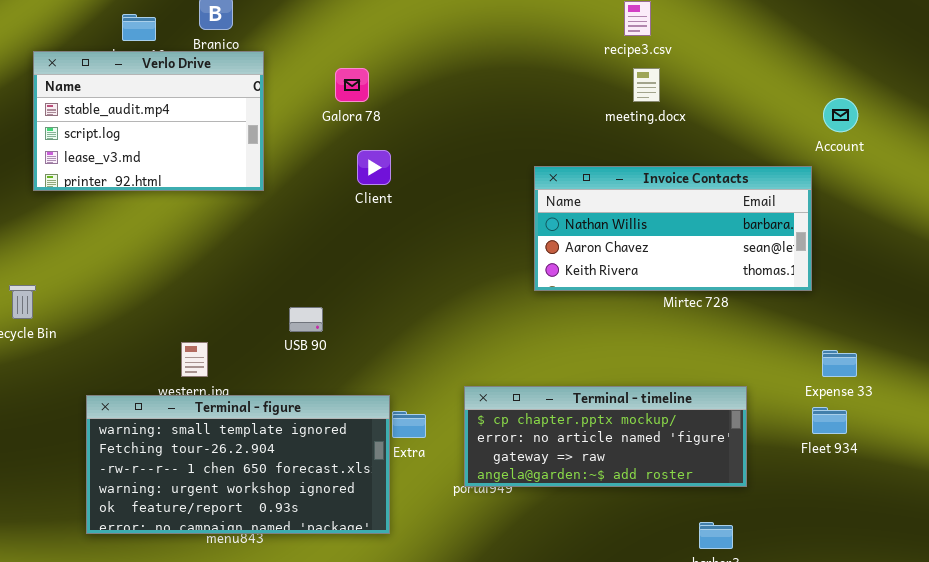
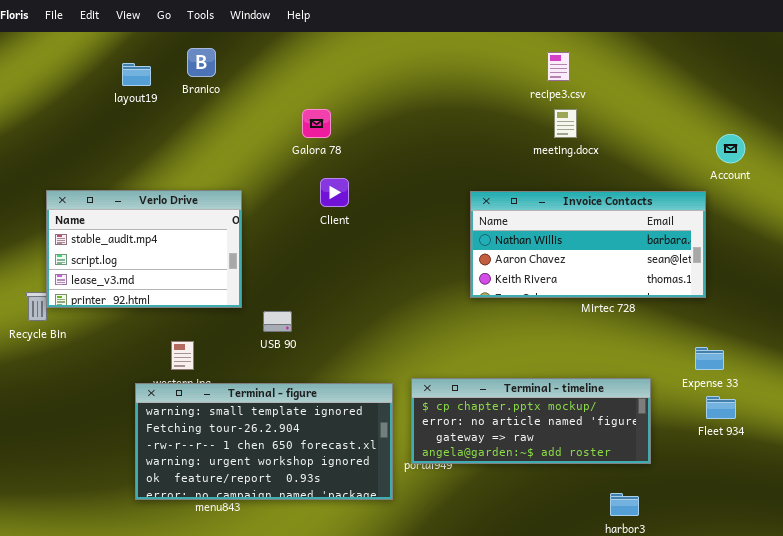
Verlo Drive: [33,51,264,191] -> [46,190,242,308], moved
Expense 33: [822,350,857,377] -> [695,347,724,370], moved
Terminal - figure: [86,395,390,534] -> [135,383,393,500], moved

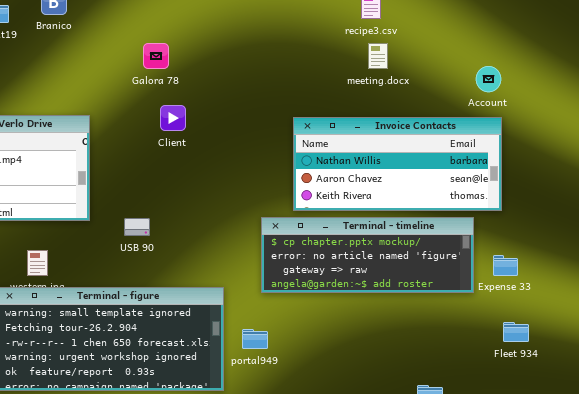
Account: [716,134,745,163] -> [476,66,501,92], moved
USB 90: [263,311,292,332] -> [124,218,150,236], moved
Terminal - timeline: [411,378,651,464] -> [261,217,474,293], moved
Fleet 934: [706,396,736,419] -> [503,322,529,342], moved

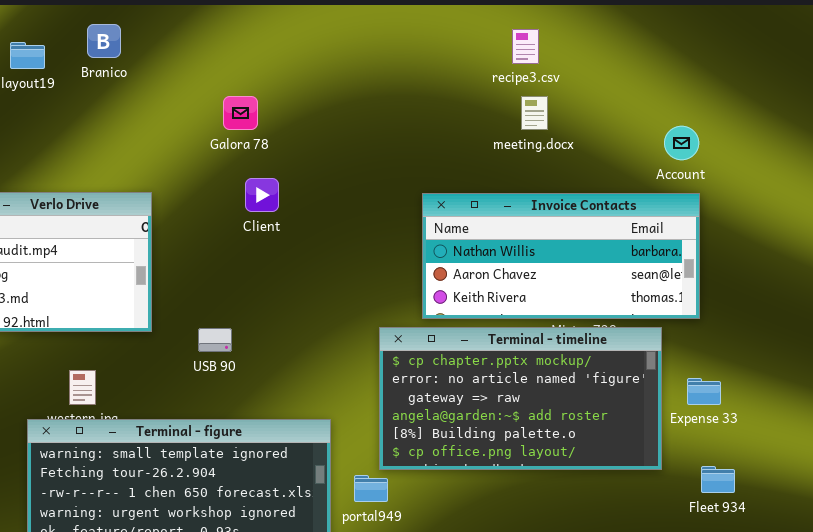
Terminal - timeline: [261,217,474,293] -> [379,327,662,470], resized

